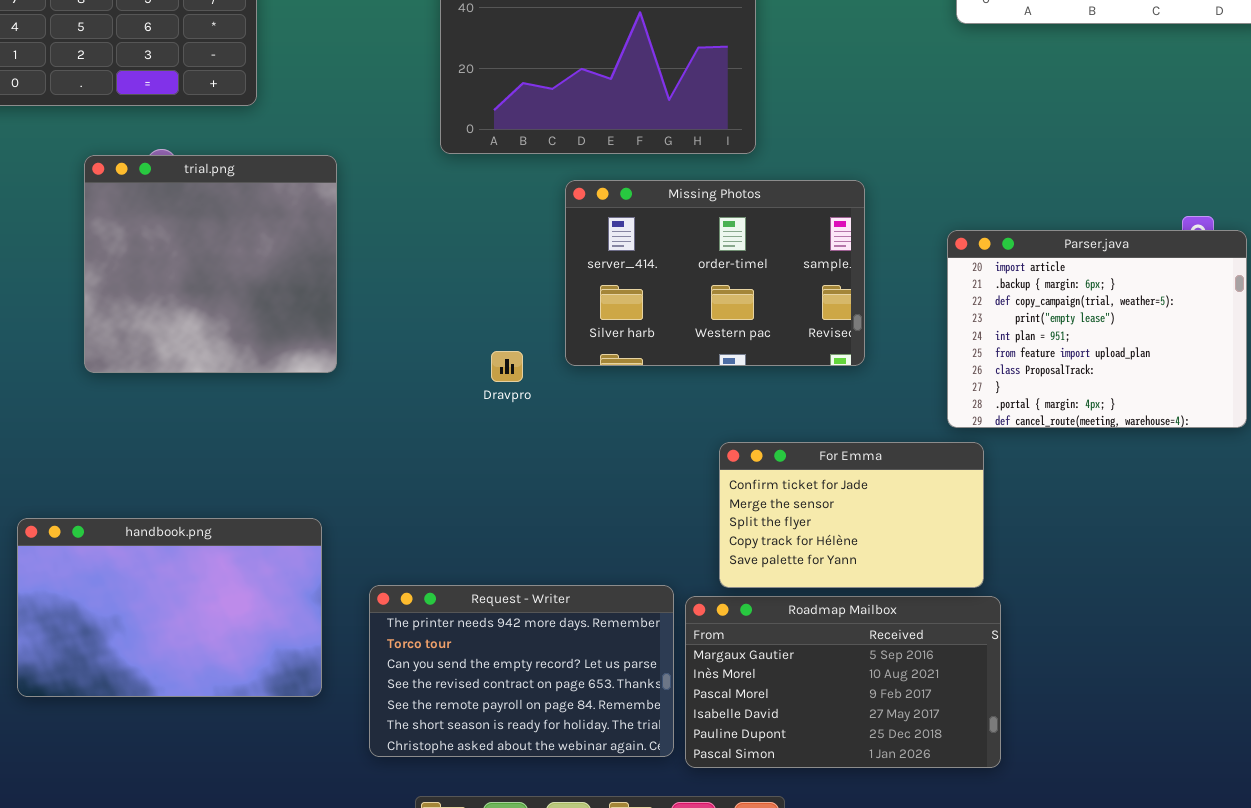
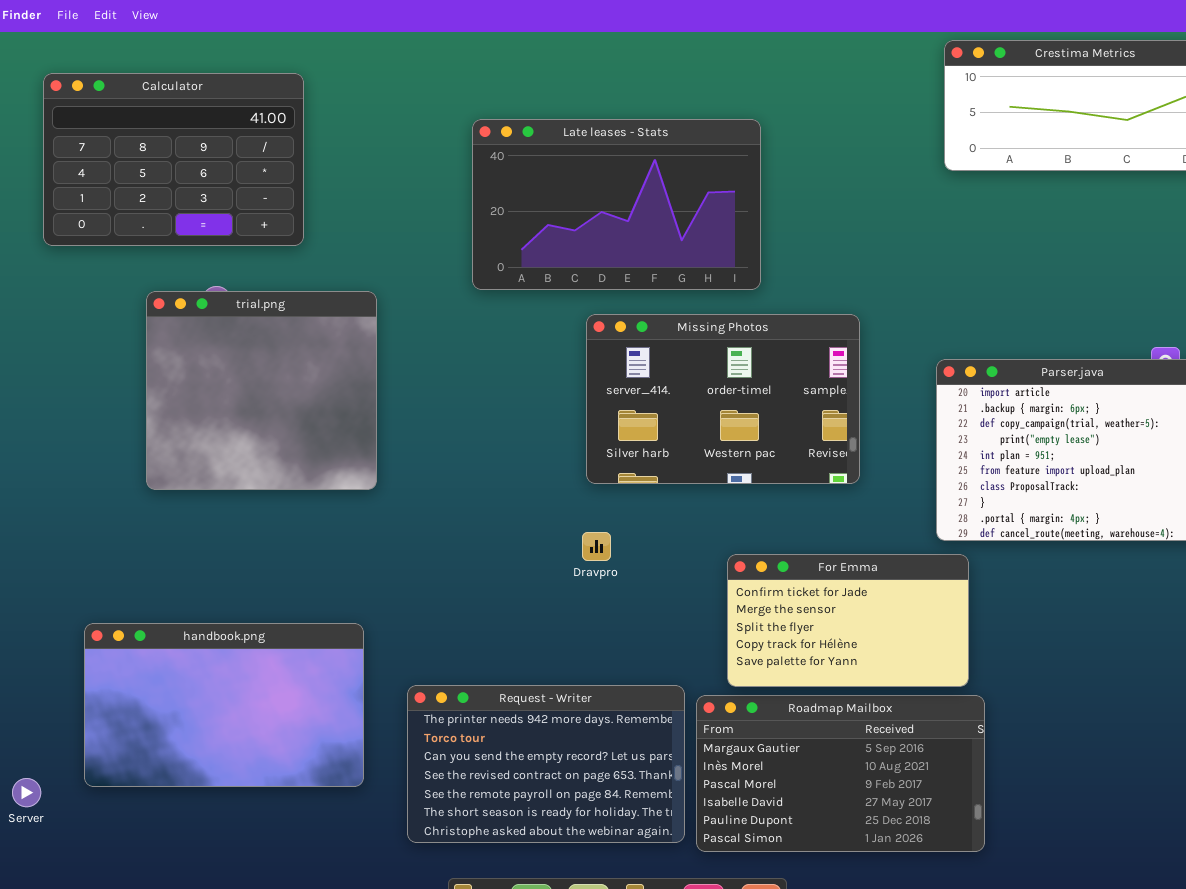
Dravpro: [491,351,523,382] -> [582,532,611,561], moved

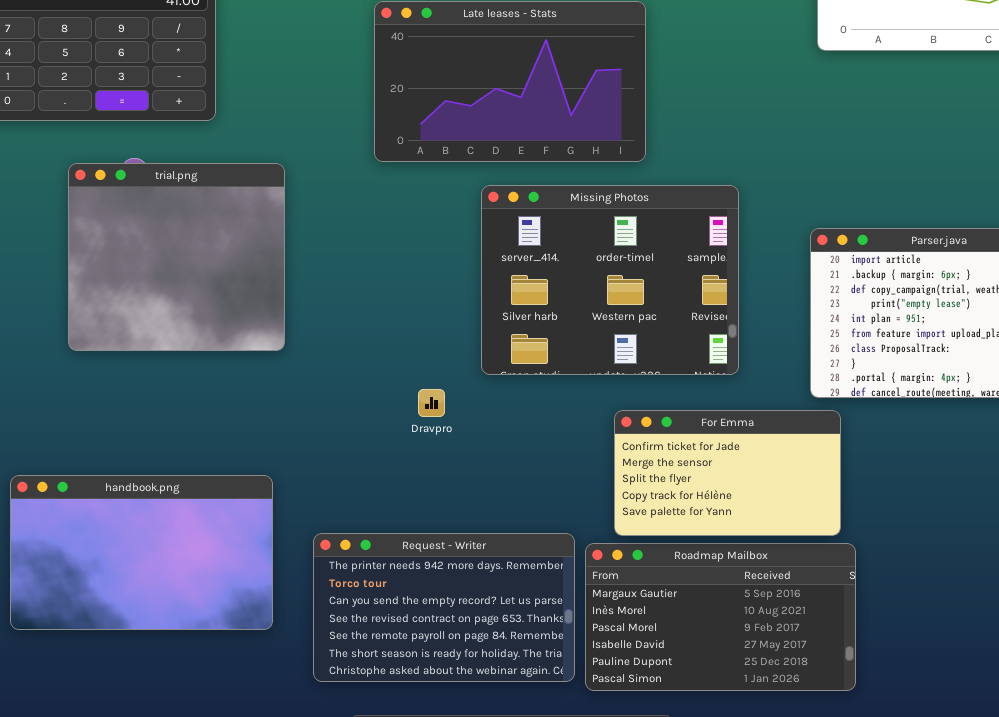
Missing Photos: [586,314,860,484] -> [481,185,739,375], resized
Dravpro: [582,532,611,561] -> [418,389,445,417], moved

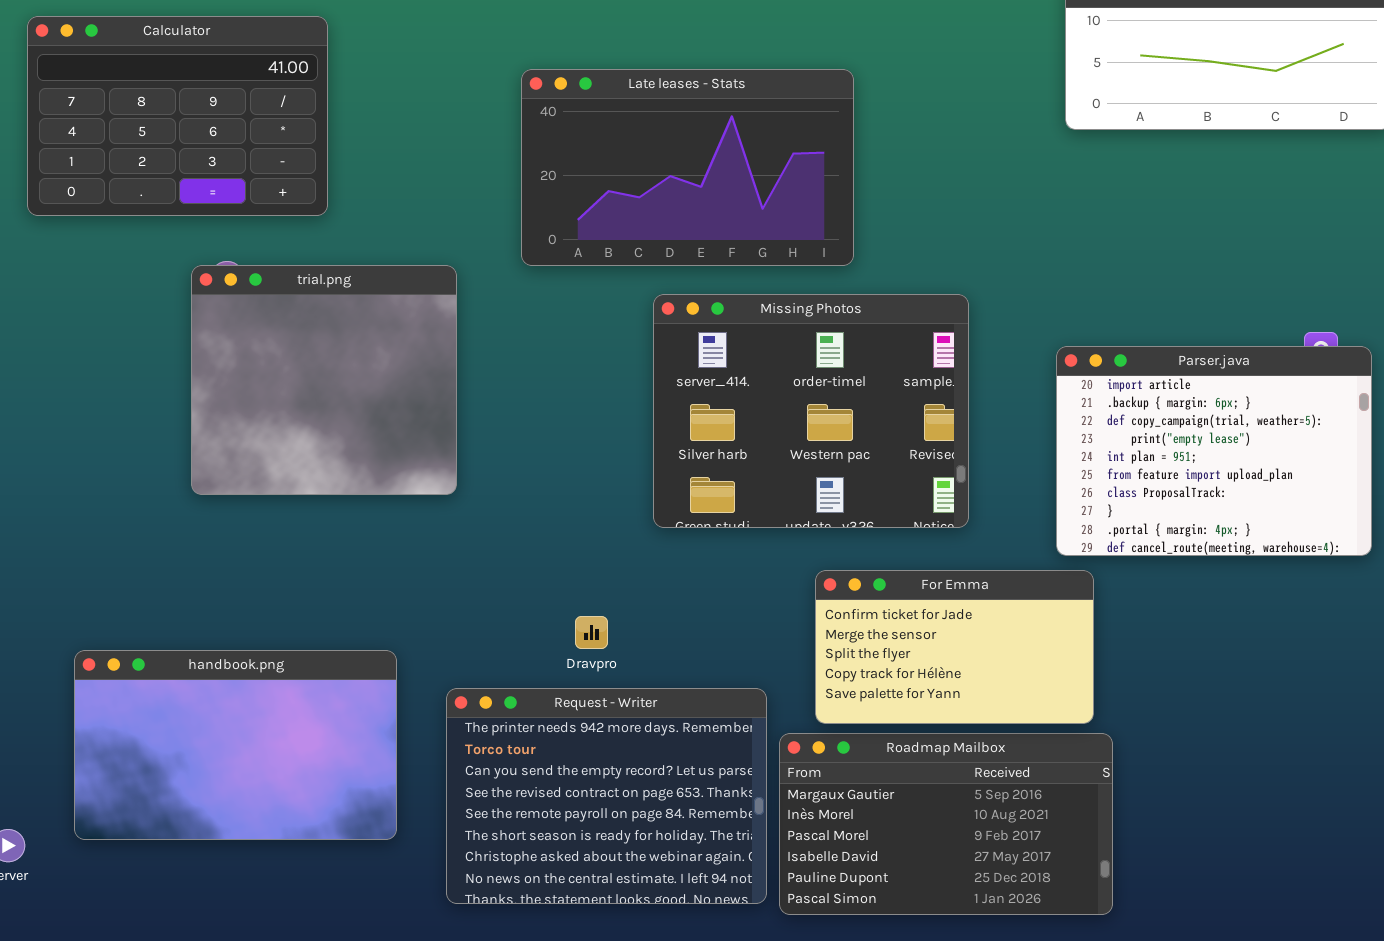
trial.png: [68,163,285,351] -> [191,265,457,495], moved
Dravpro: [418,389,445,417] -> [575,616,608,649], moved
Request - Writer: [313,533,575,682] -> [446,688,767,904], resized

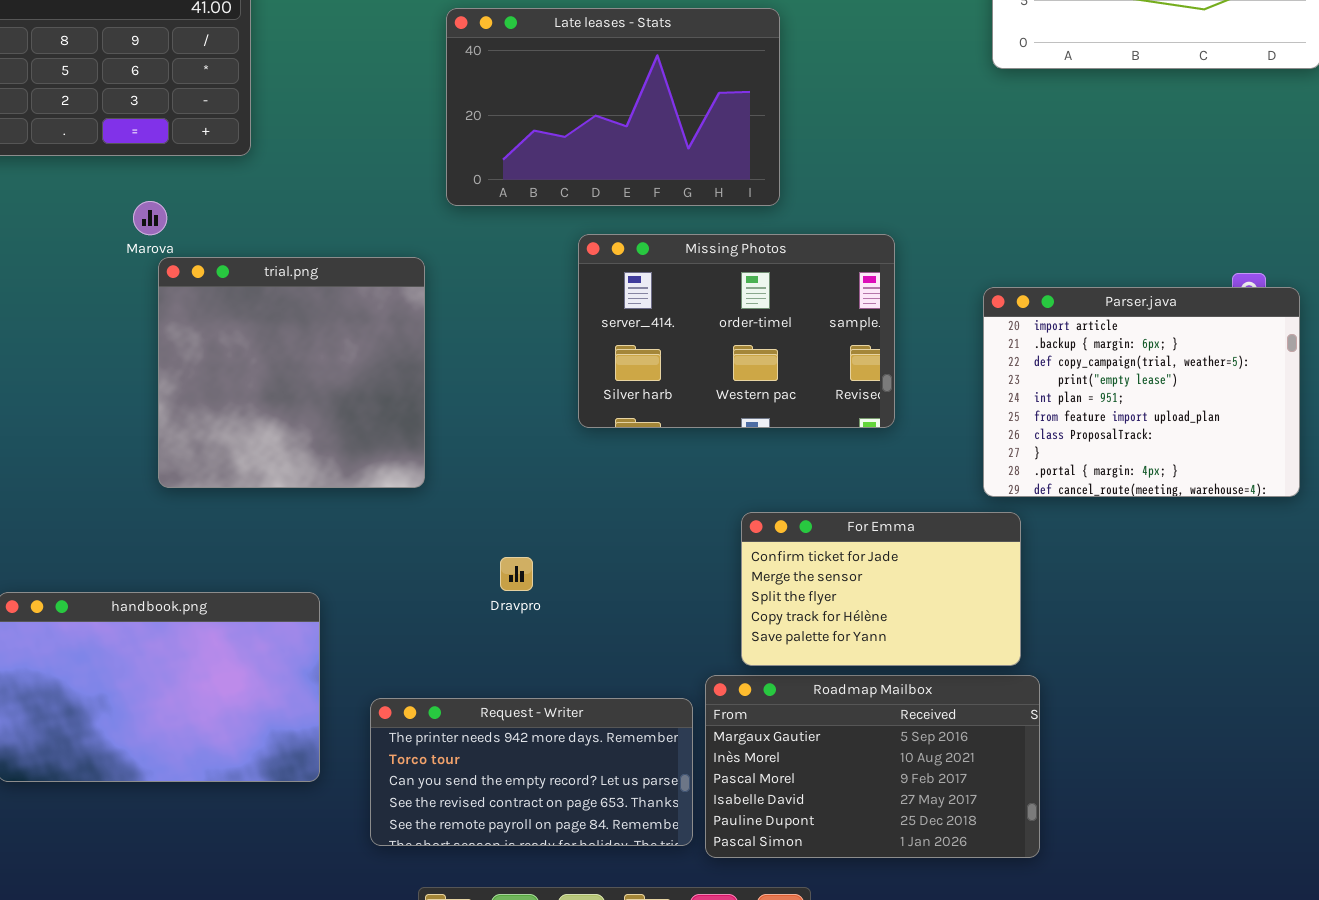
trial.png: [191,265,457,495] -> [158,257,425,488], moved
Missing Photos: [653,294,969,528] -> [578,234,895,428], resized
Request - Writer: [446,688,767,904] -> [370,698,693,846], resized

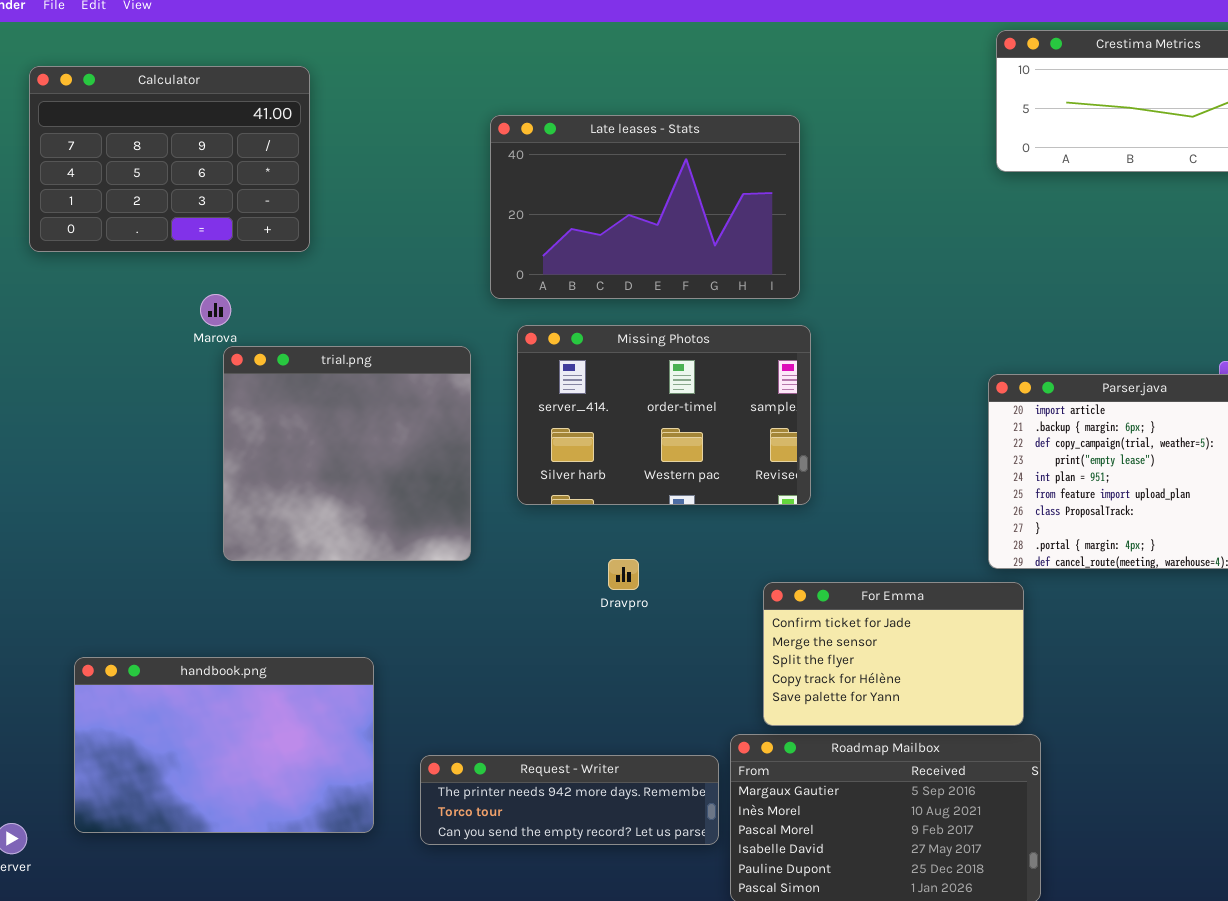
Missing Photos: [578,234,895,428] -> [517,325,811,505], moved
Dravpro: [500,557,533,591] -> [608,559,639,590], moved
Request - Writer: [370,698,693,846] -> [420,755,719,845], resized

